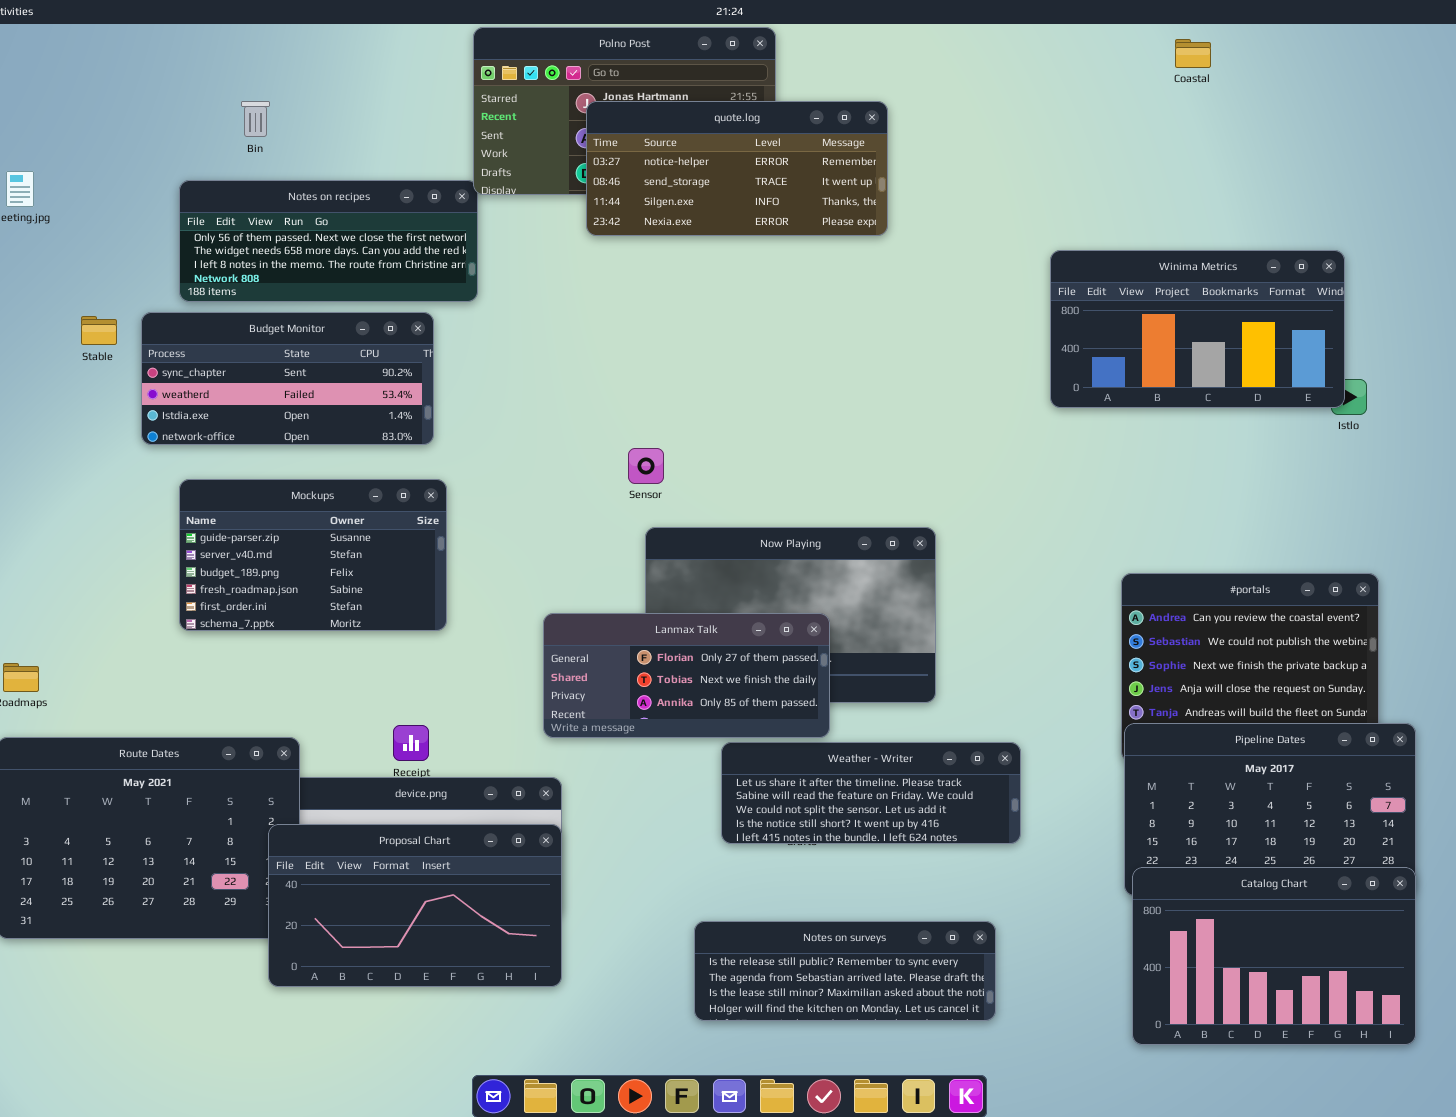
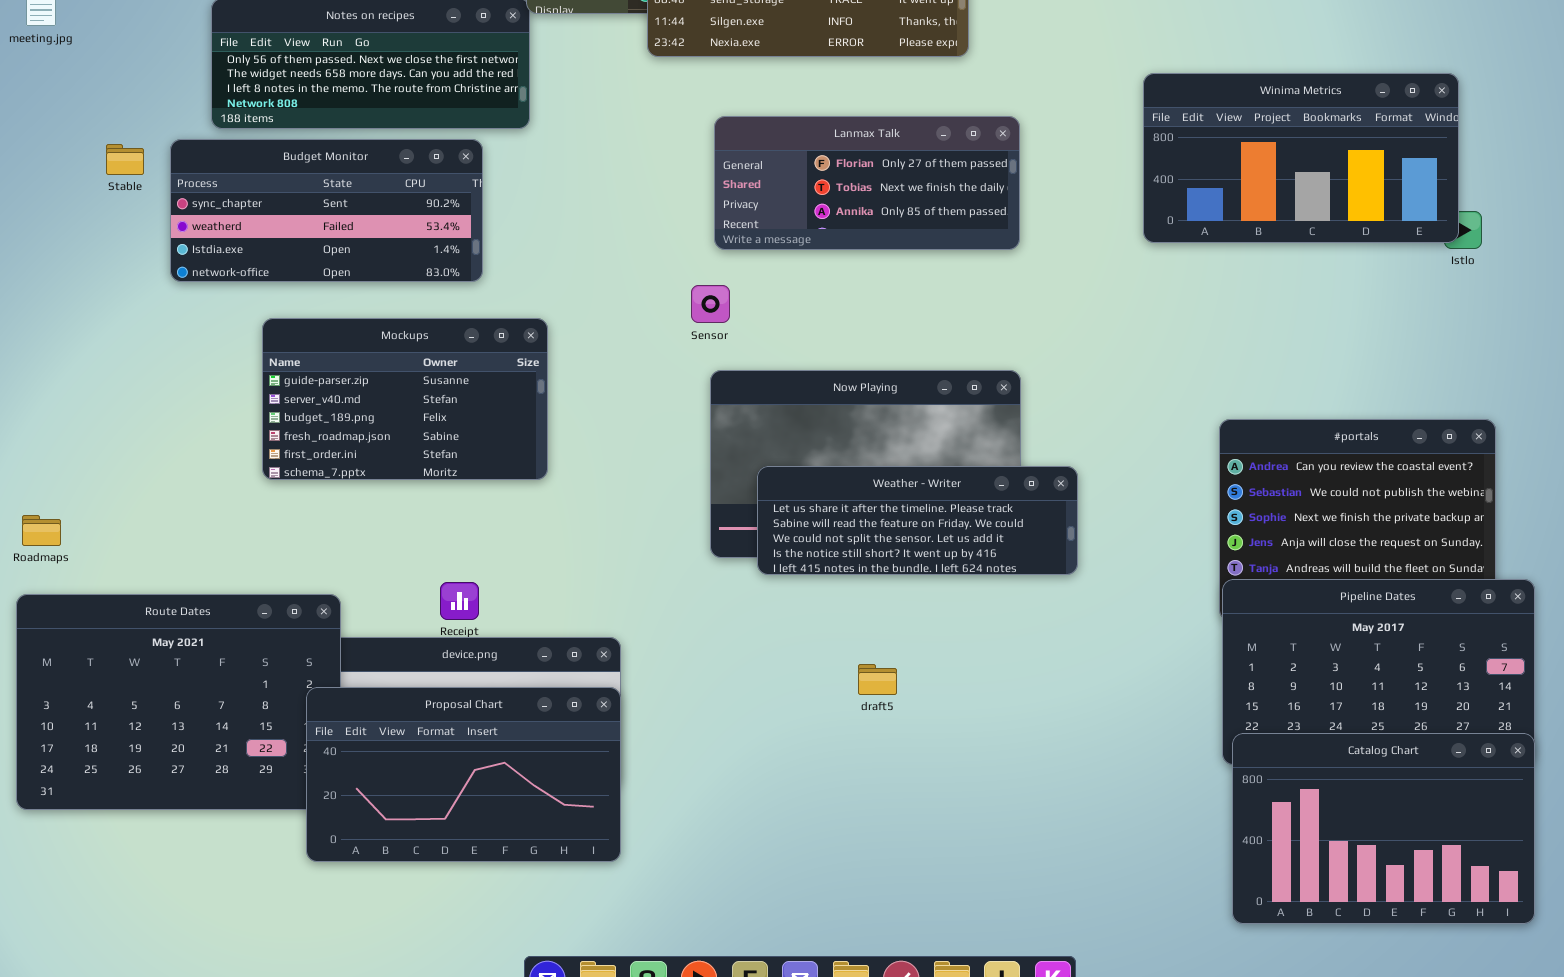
Mockups: [179,479,447,631] -> [262,318,548,480], moved
Lanmax Talk: [543,613,830,738] -> [714,116,1020,250], moved
Weather - Writer: [721,742,1021,844] -> [757,466,1078,575], moved
Notes on surveys: [694,921,996,1021] -> none, closed

